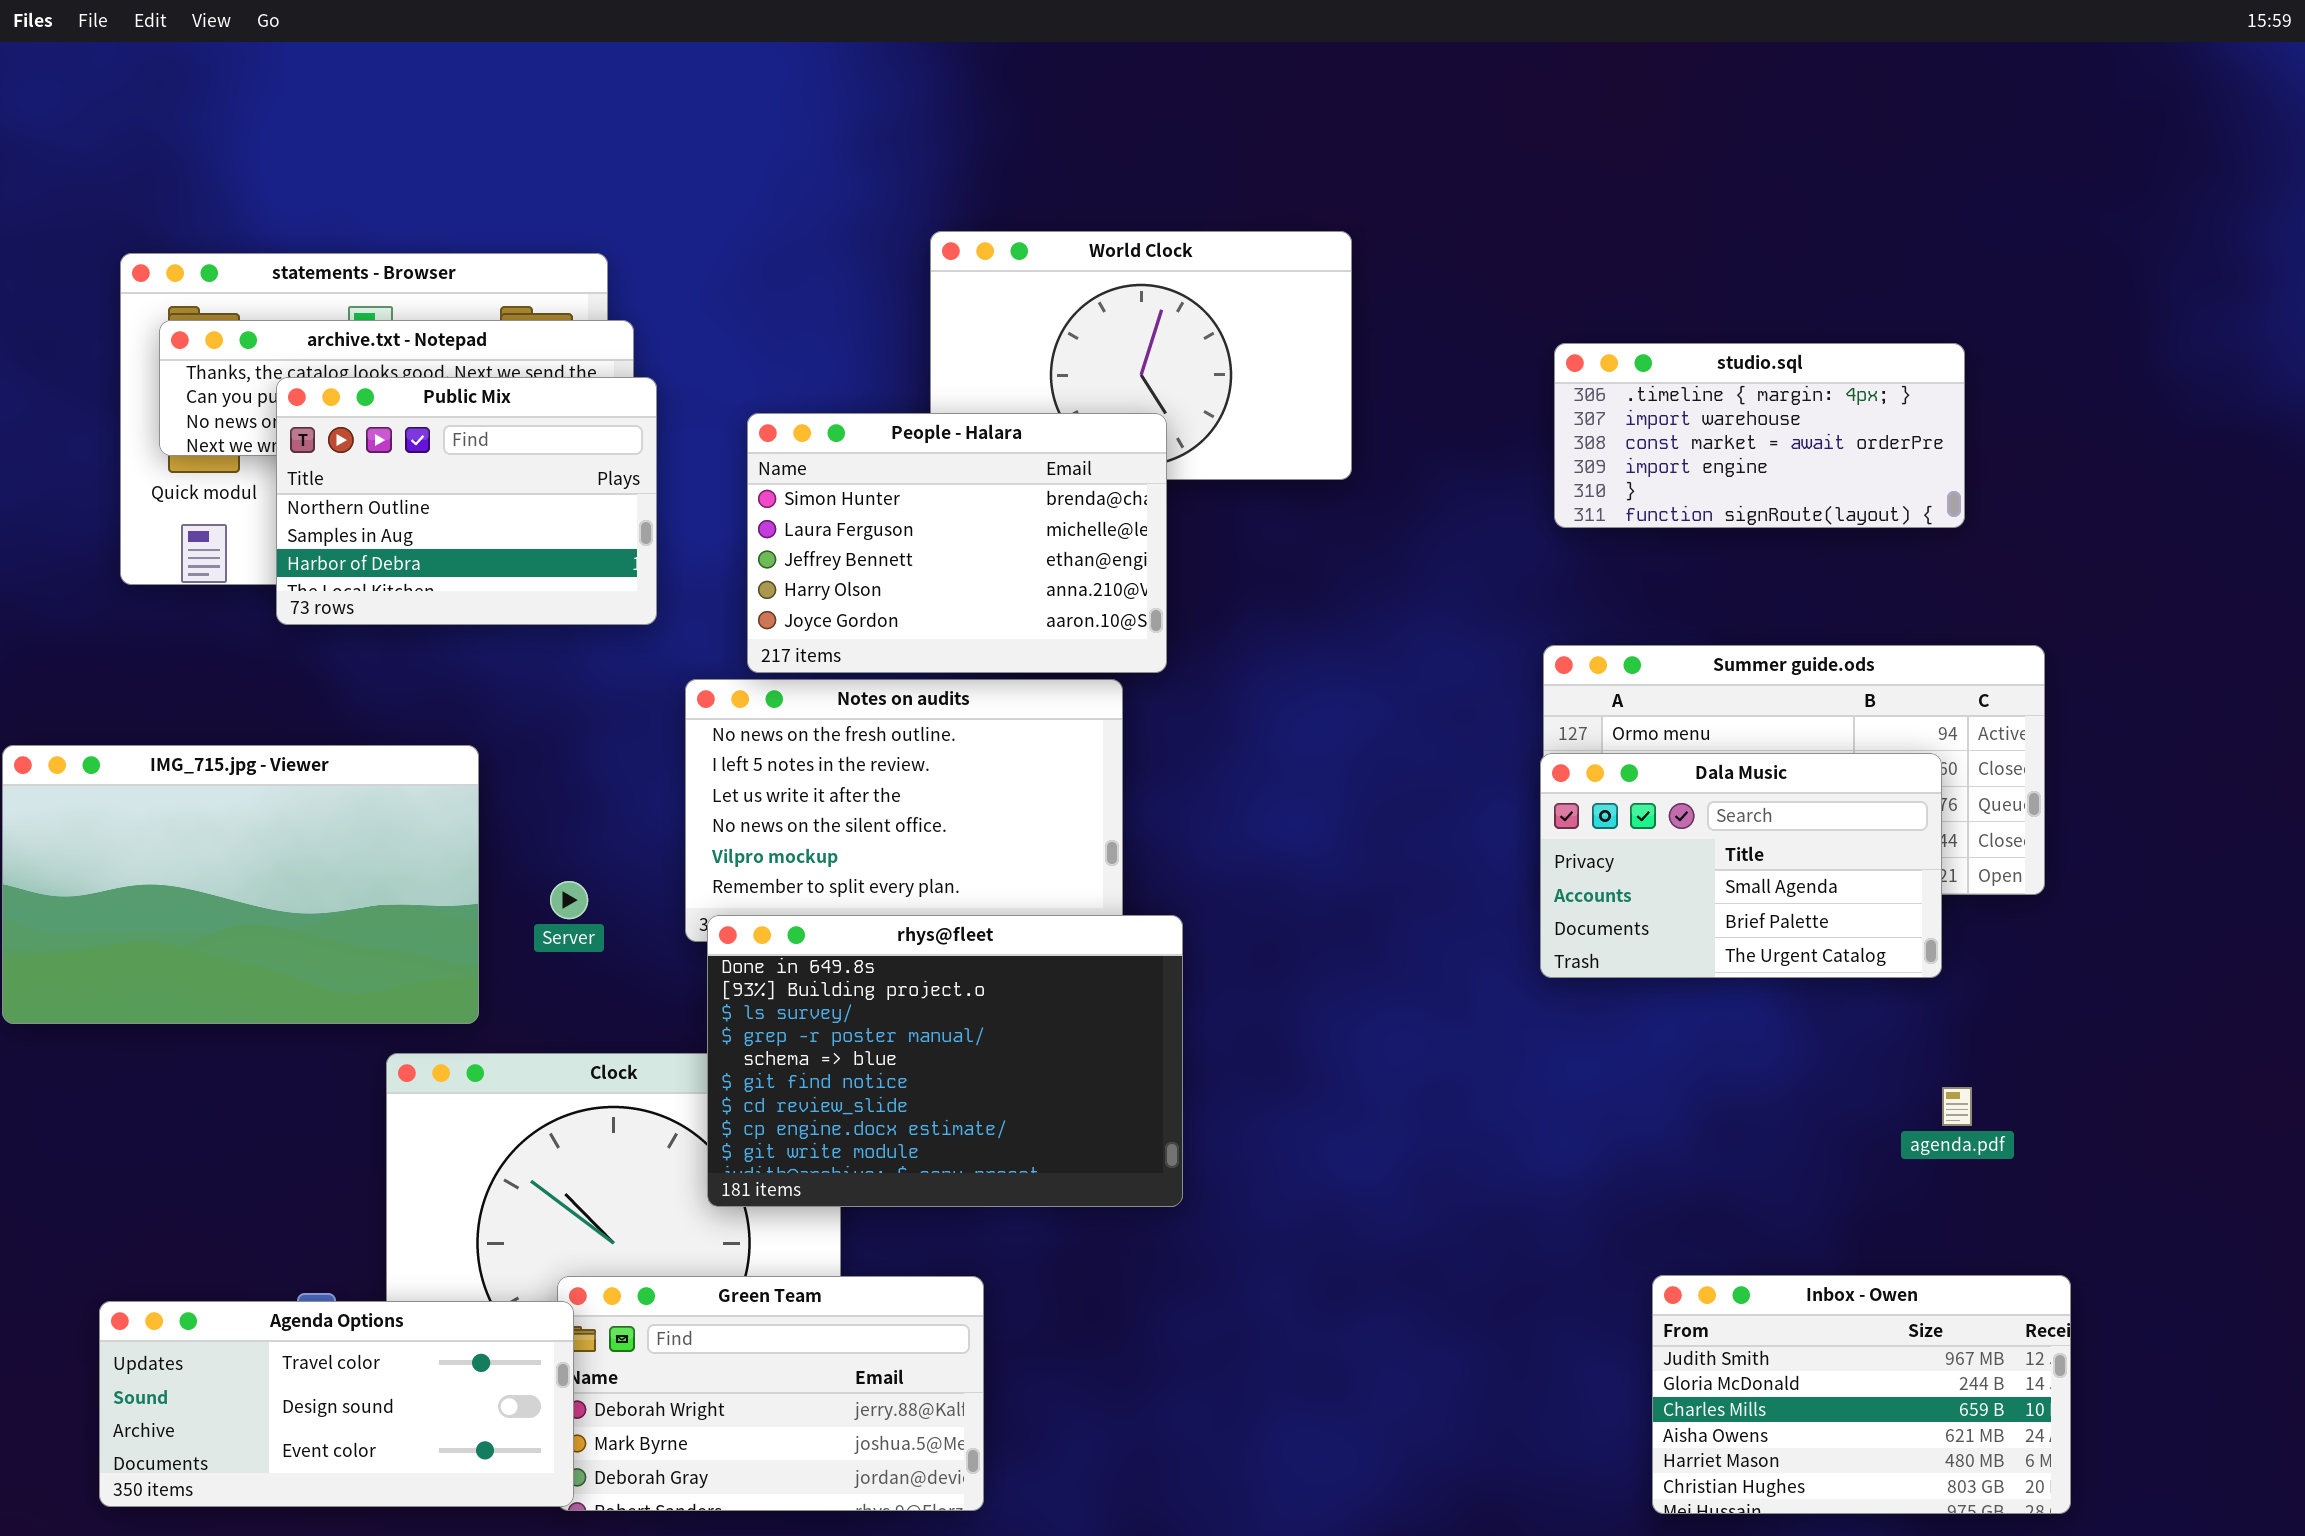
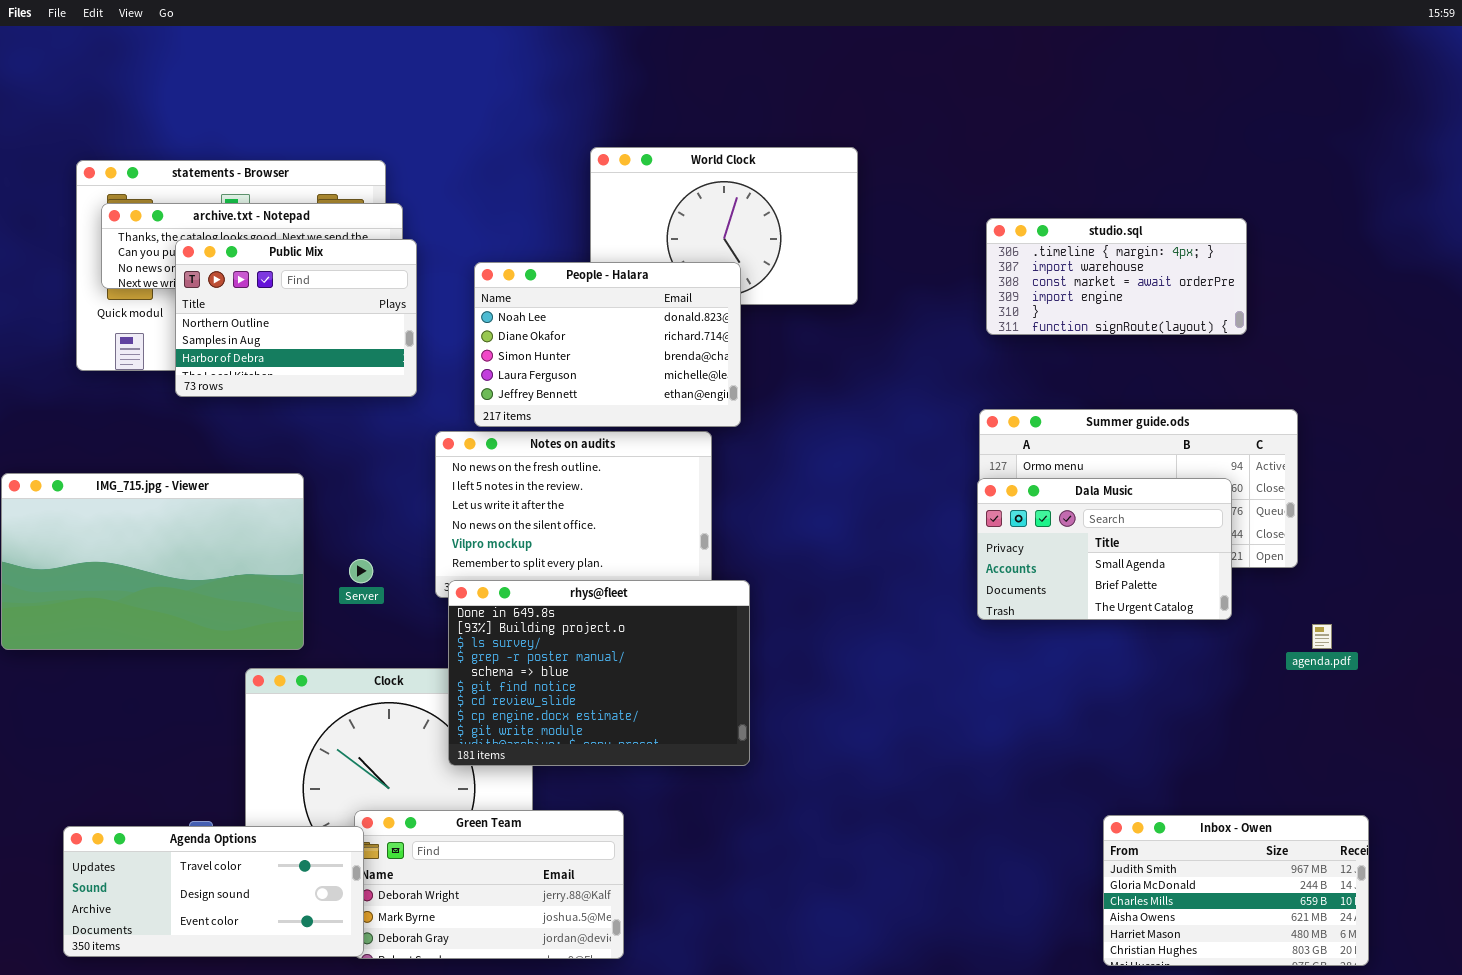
People - Halara: [747,413,1167,673] -> [474,262,741,427], scrolled up 2 rows
agenda.pdf: [1942,1087,1972,1126] -> [1312,624,1332,649], moved
Inbox - Owen: [1652,1275,2071,1514] -> [1103,815,1369,966], moved

